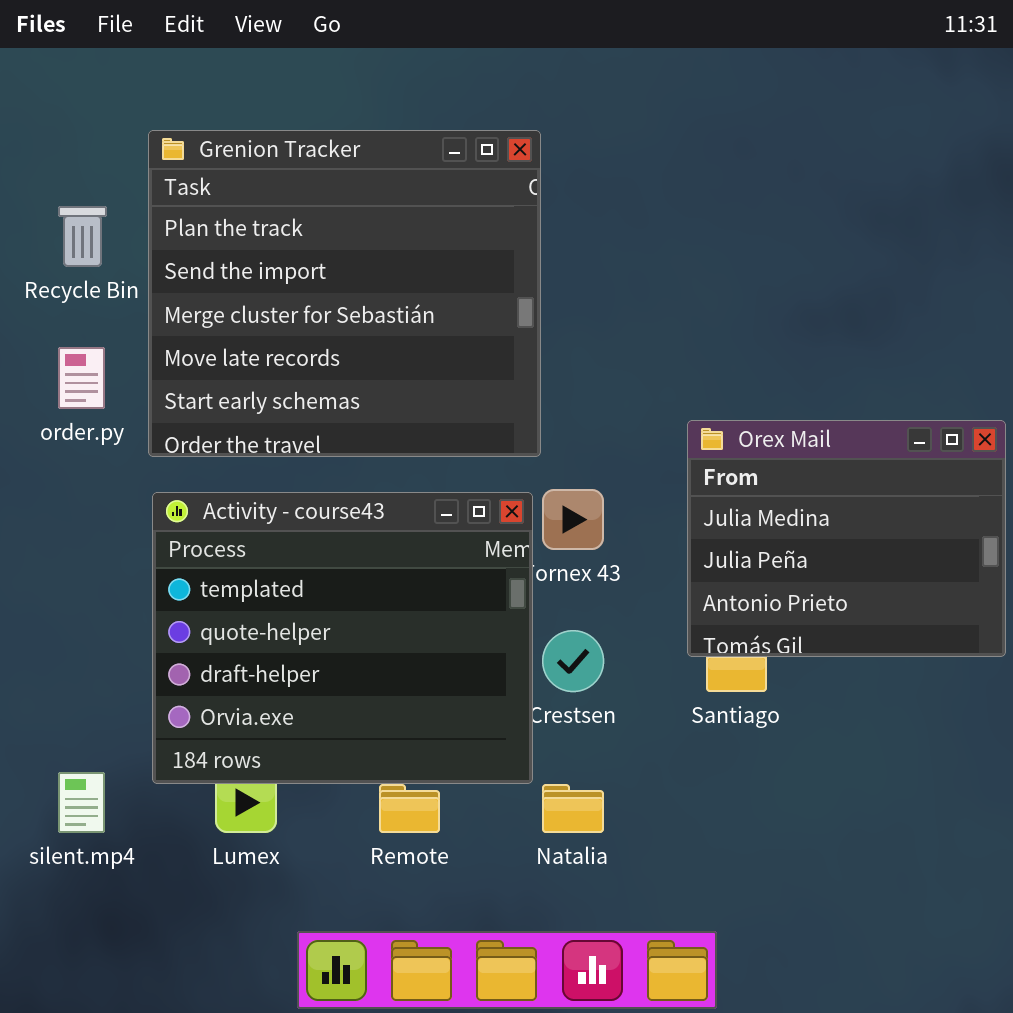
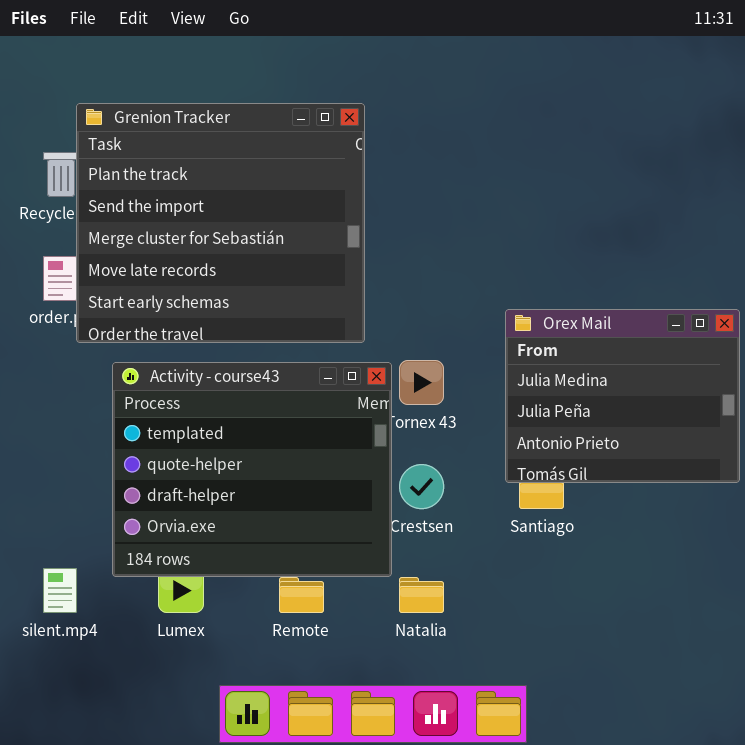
Grenion Tracker: [148,130,541,457] -> [76,103,365,343], moved

